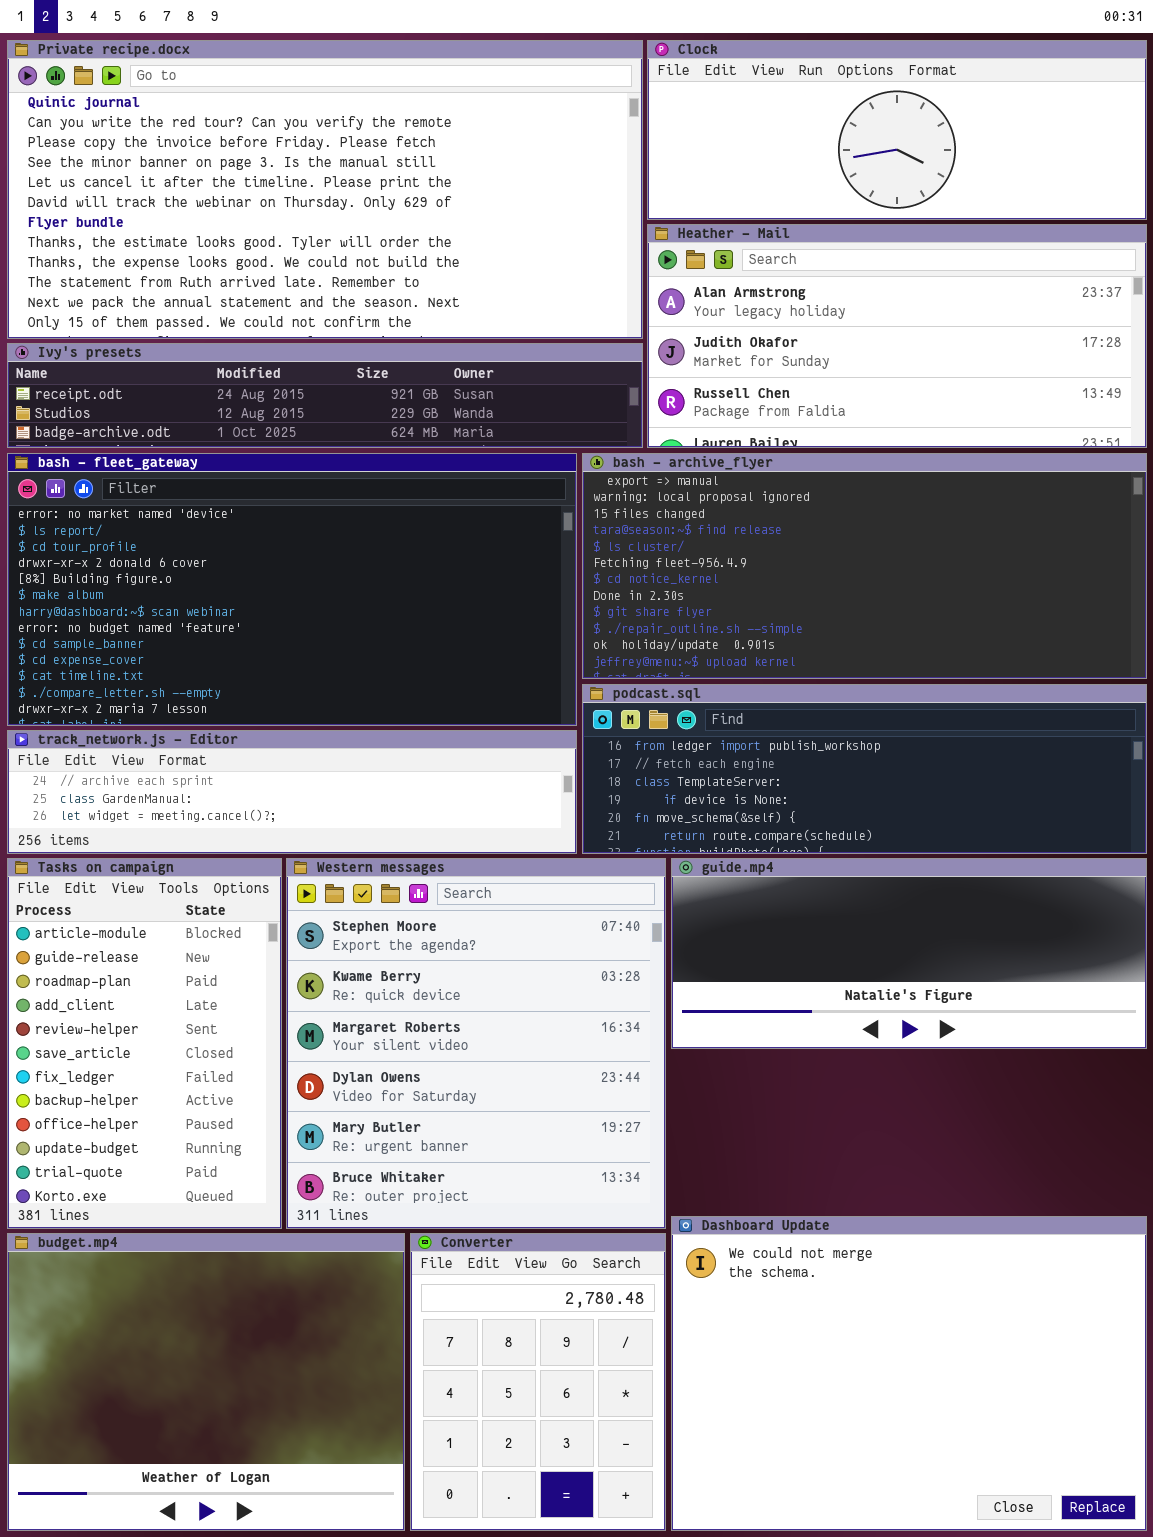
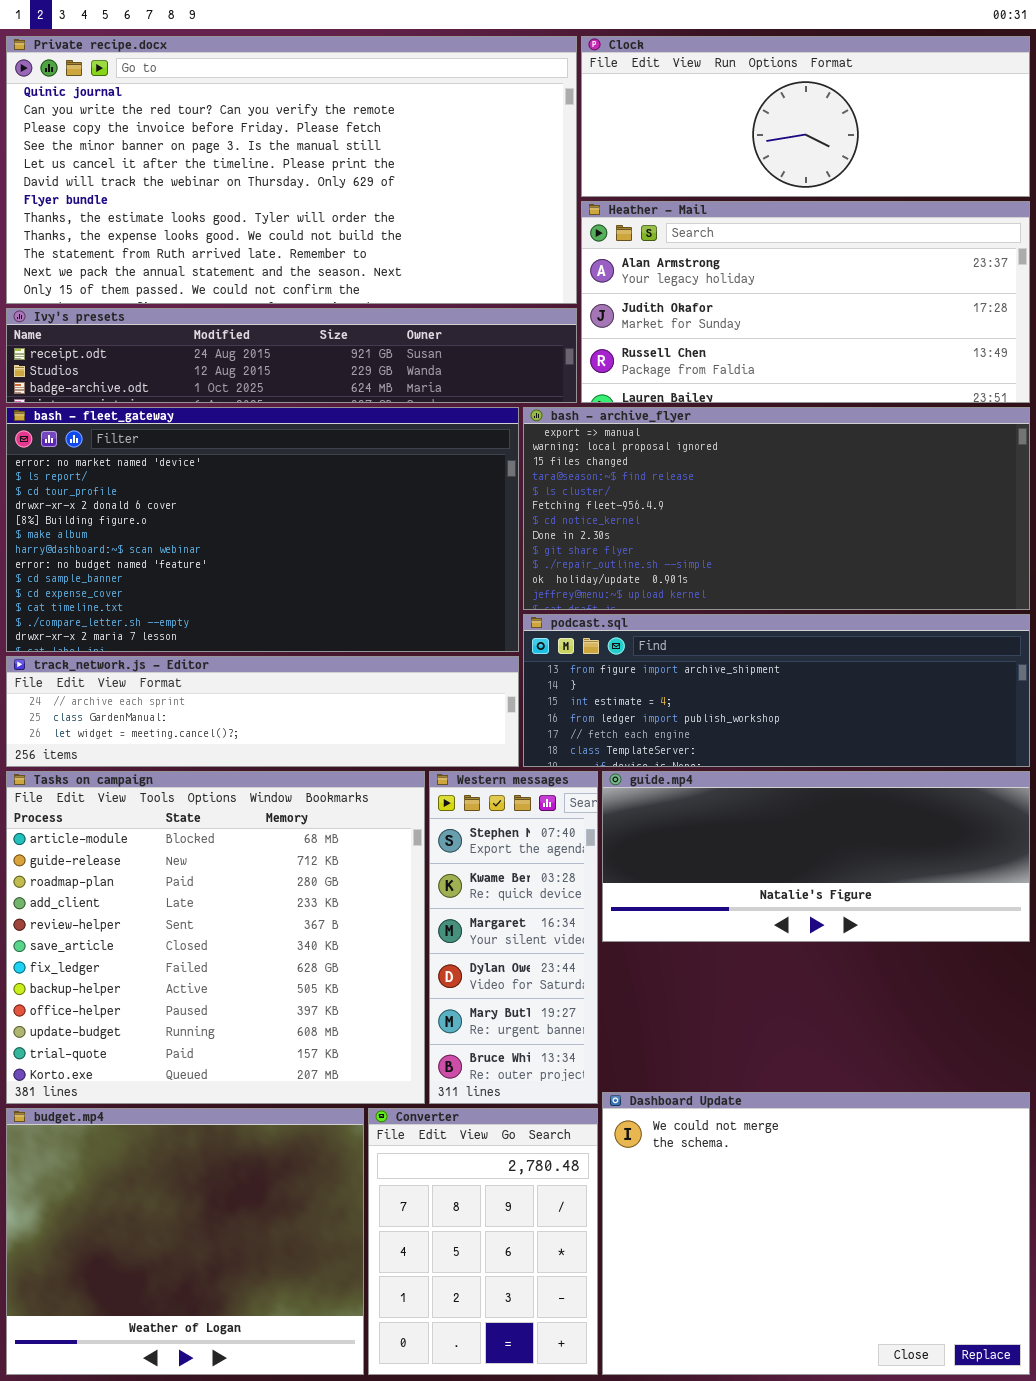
podcast.sql: [582,684,1147,854] -> [523,614,1030,767], scrolled up 3 rows
Tasks on campaign: [7,858,282,1229] -> [6,771,425,1104], resized
Western messages: [286,858,666,1229] -> [429,771,598,1104], resized

